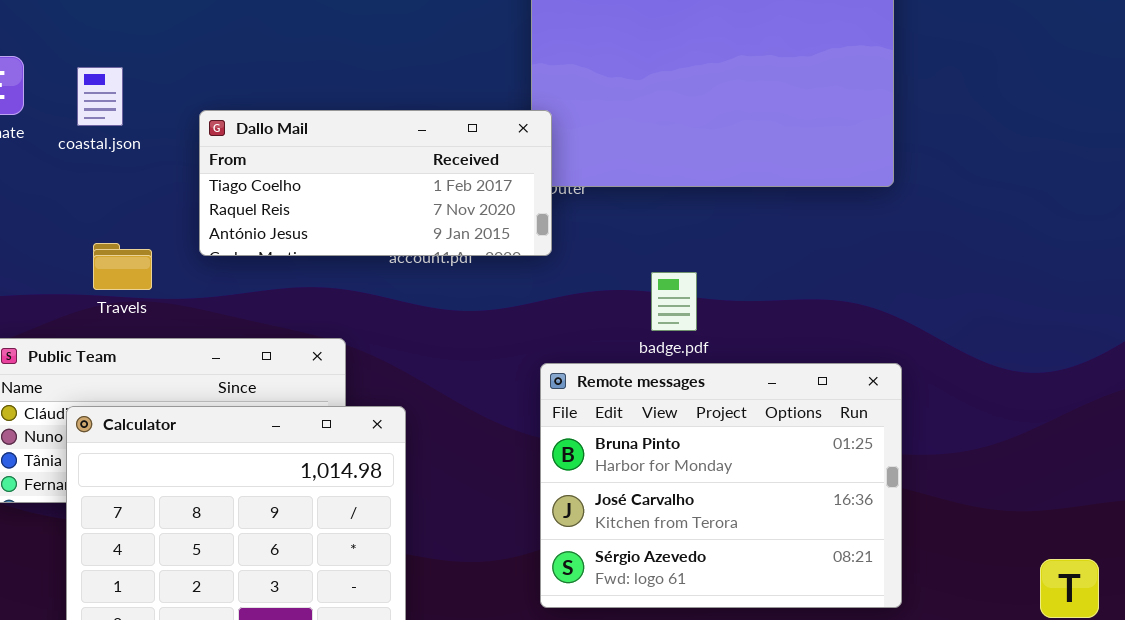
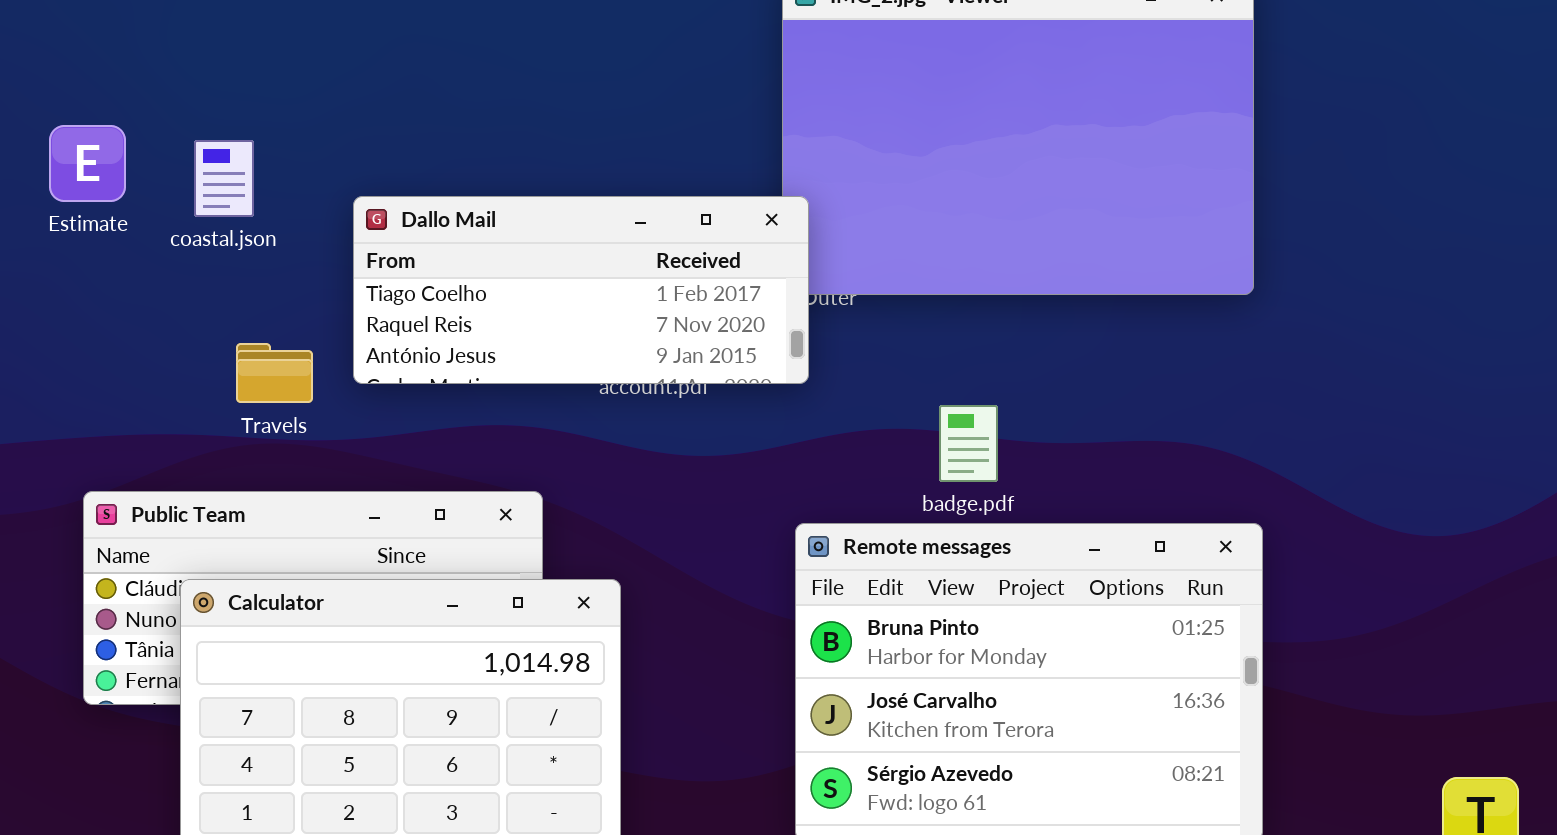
Travels: [93,243,152,290] -> [236,343,313,403], moved

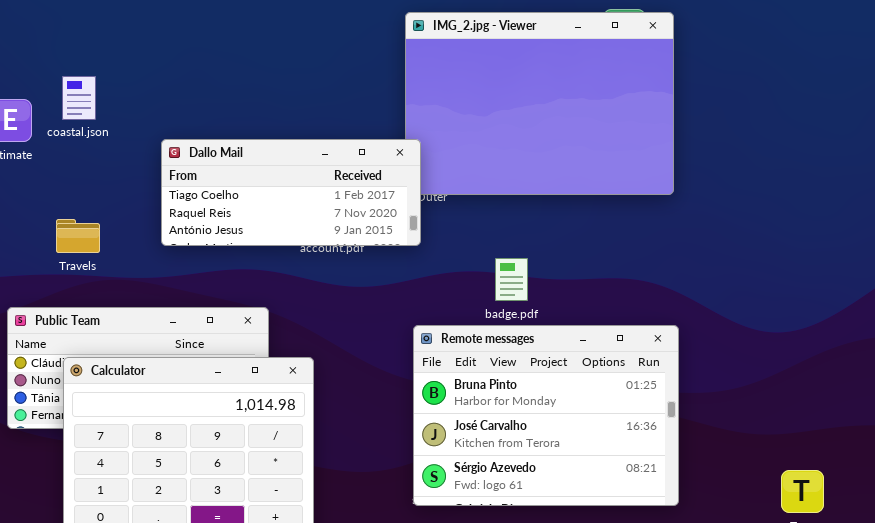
coastal.json: [194,140,254,217] -> [62,76,96,120], moved
Travels: [236,343,313,403] -> [56,219,100,253], moved

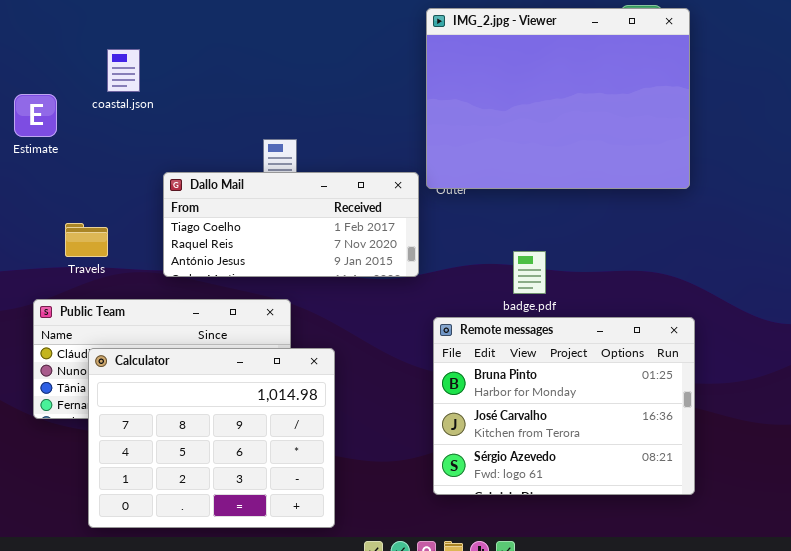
coastal.json: [62,76,96,120] -> [107,49,140,92], moved
Dallo Mail: [161,139,421,246] -> [163,172,419,277], moved
Travels: [56,219,100,253] -> [65,223,108,257], moved

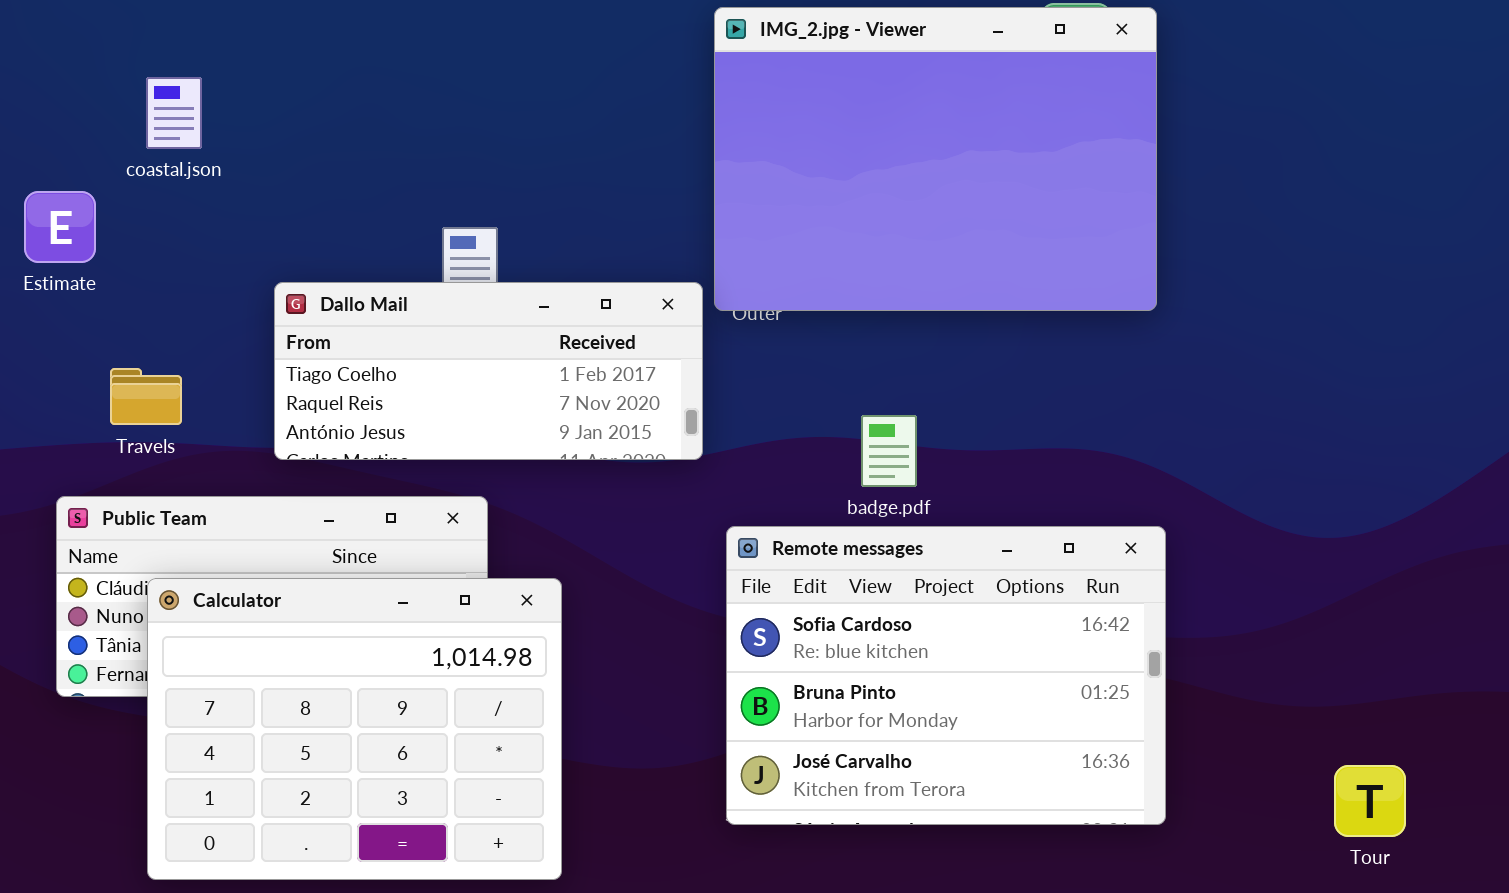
coastal.json: [107,49,140,92] -> [146,77,202,149], moved
Estimate: [14,94,57,137] -> [24,191,96,263], moved
Remote messages: [433,317,695,495] -> [726,526,1166,825], scrolled up 1 row

